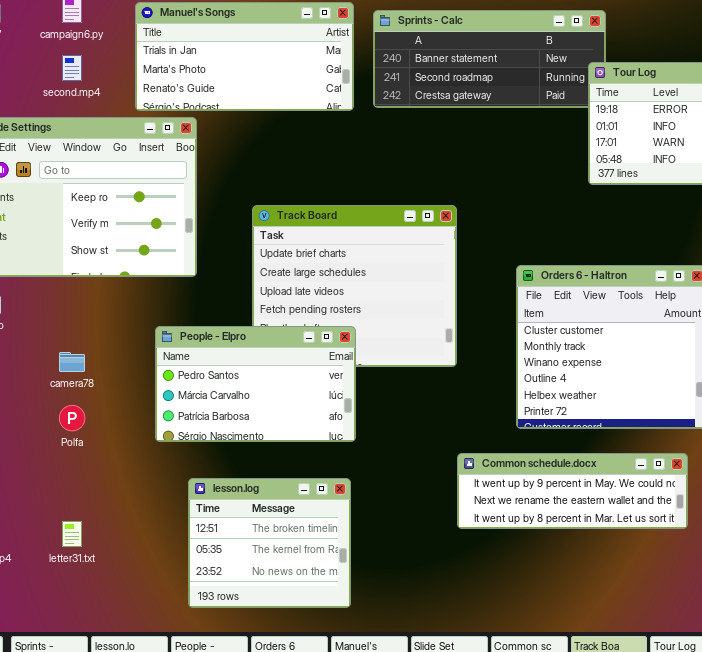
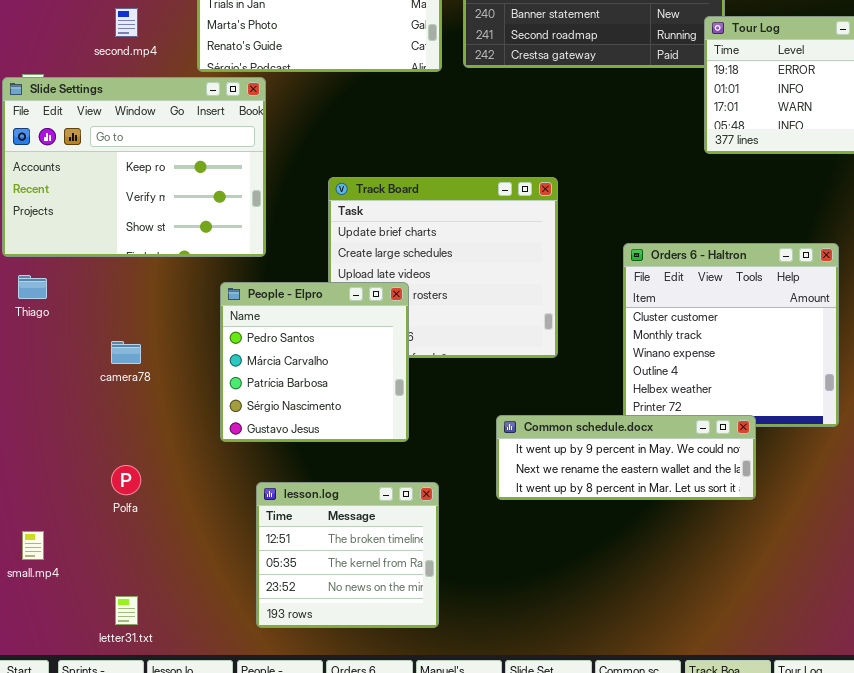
People - Elpro: [155,326,356,442] -> [220,282,409,442], resized
Polfa: [59,405,85,431] -> [111,465,141,495], moved
Common schedule.docx: [457,453,688,529] -> [496,415,756,500], moved
letter31.txt: [62,521,82,547] -> [115,596,138,625], moved

